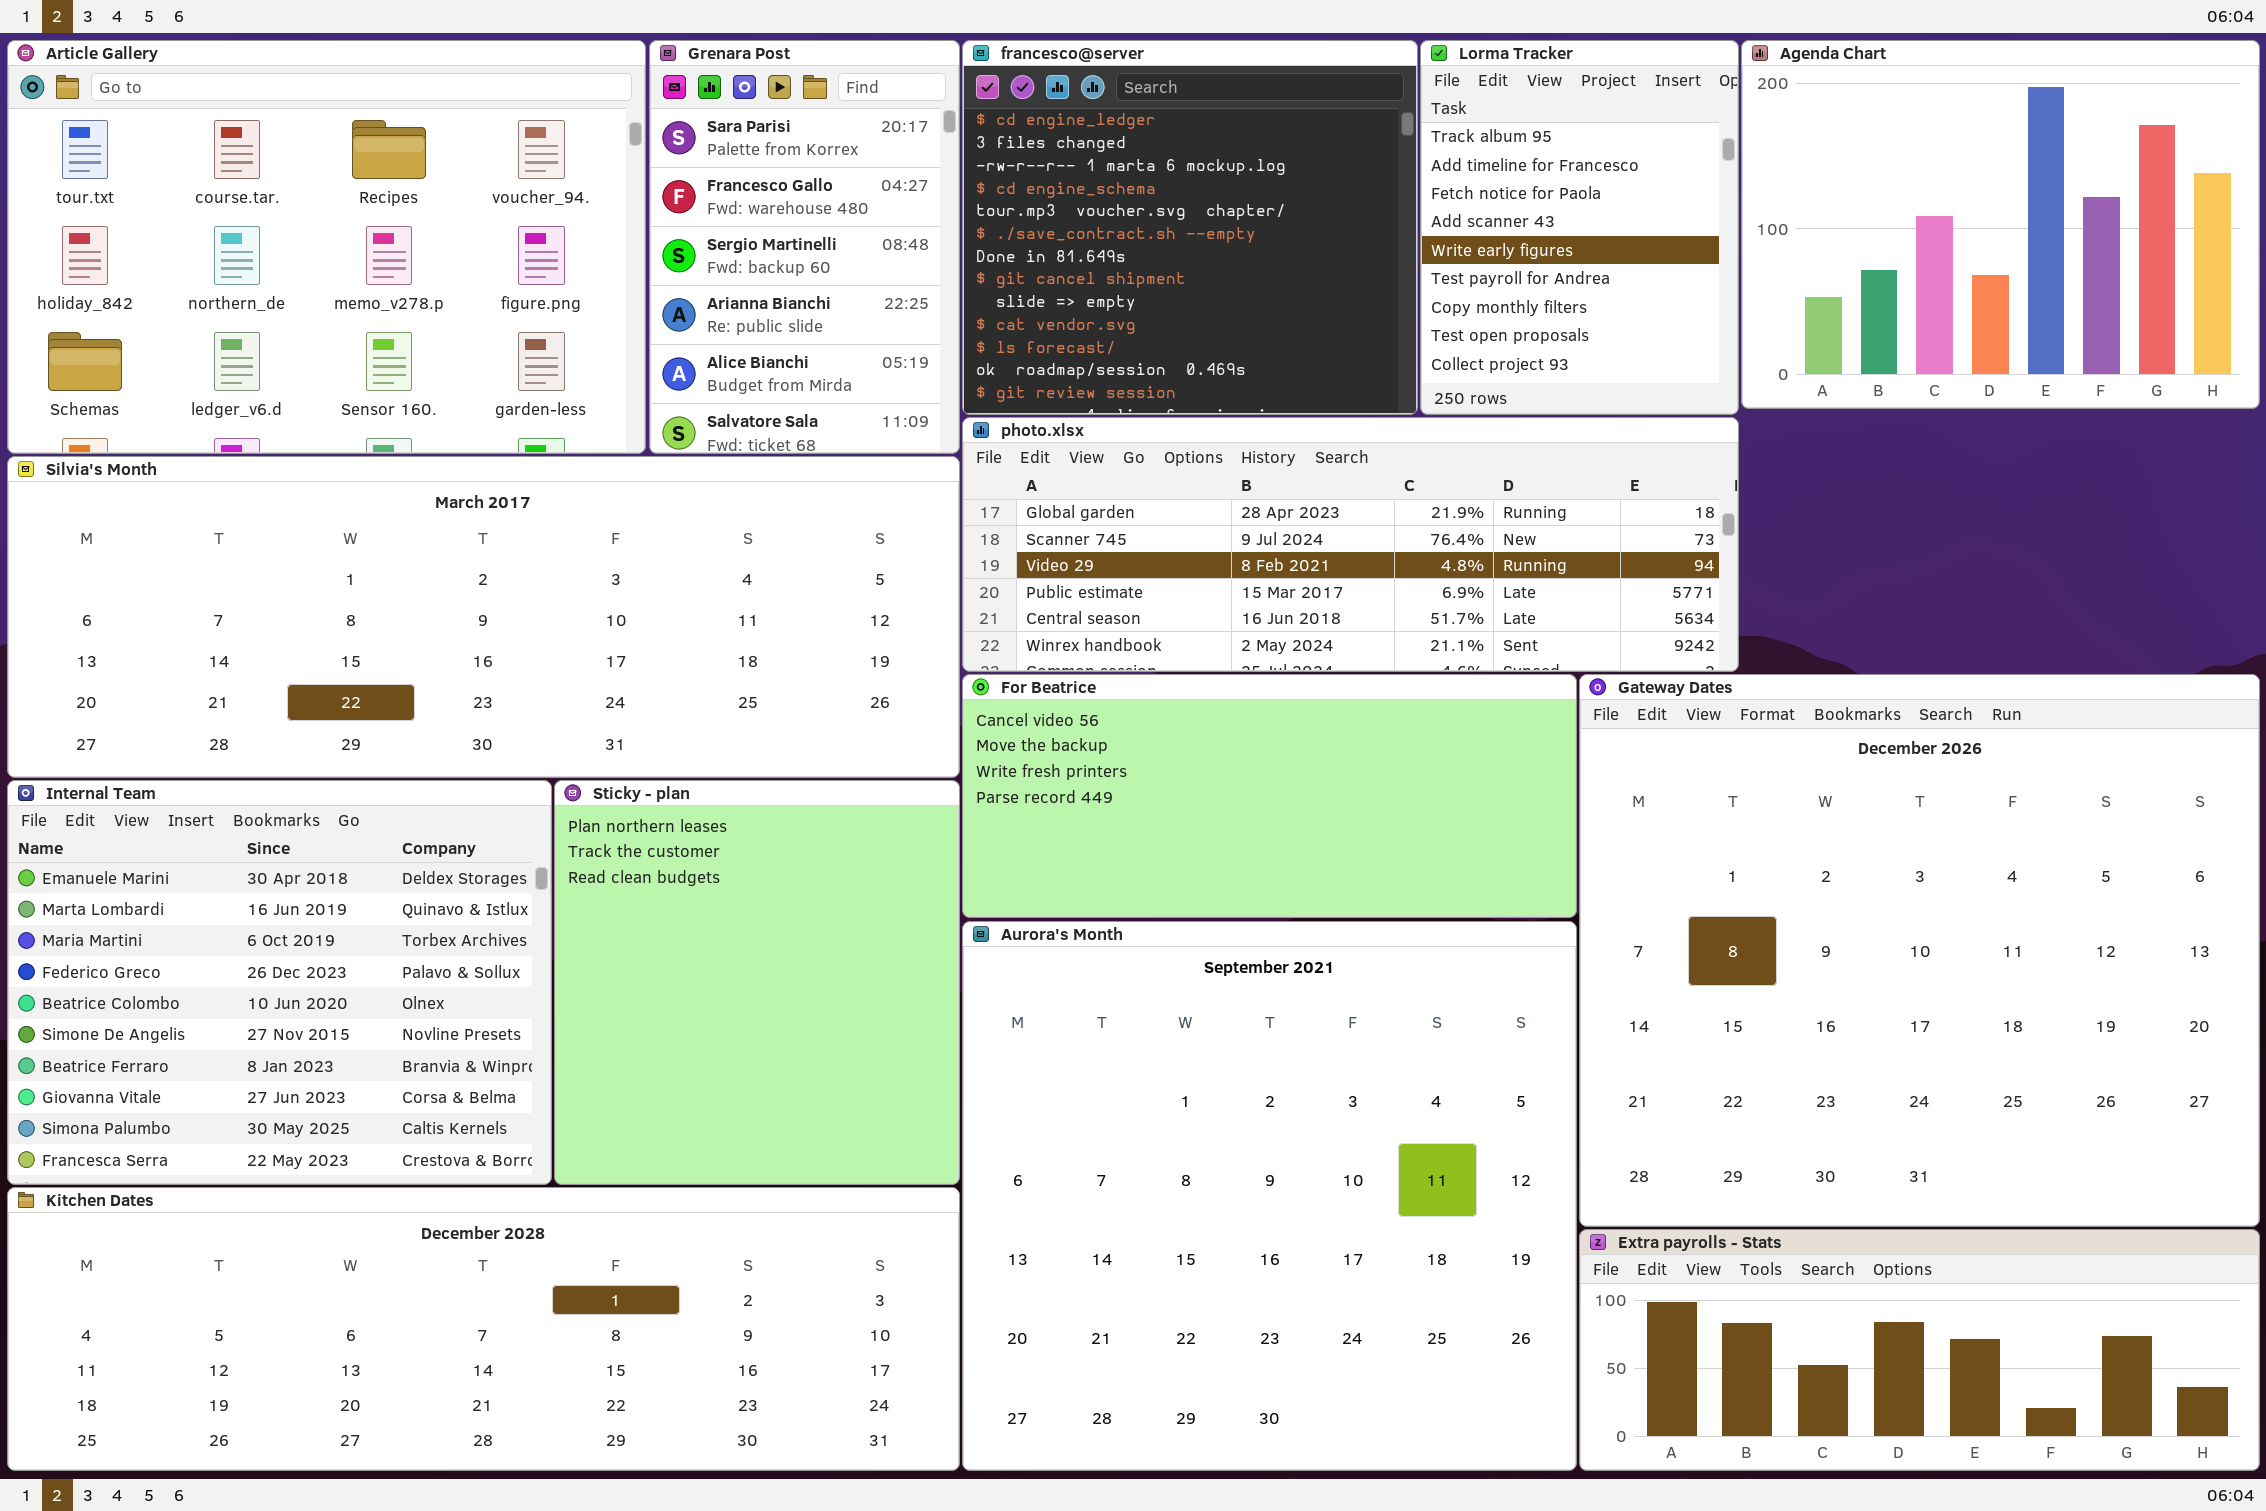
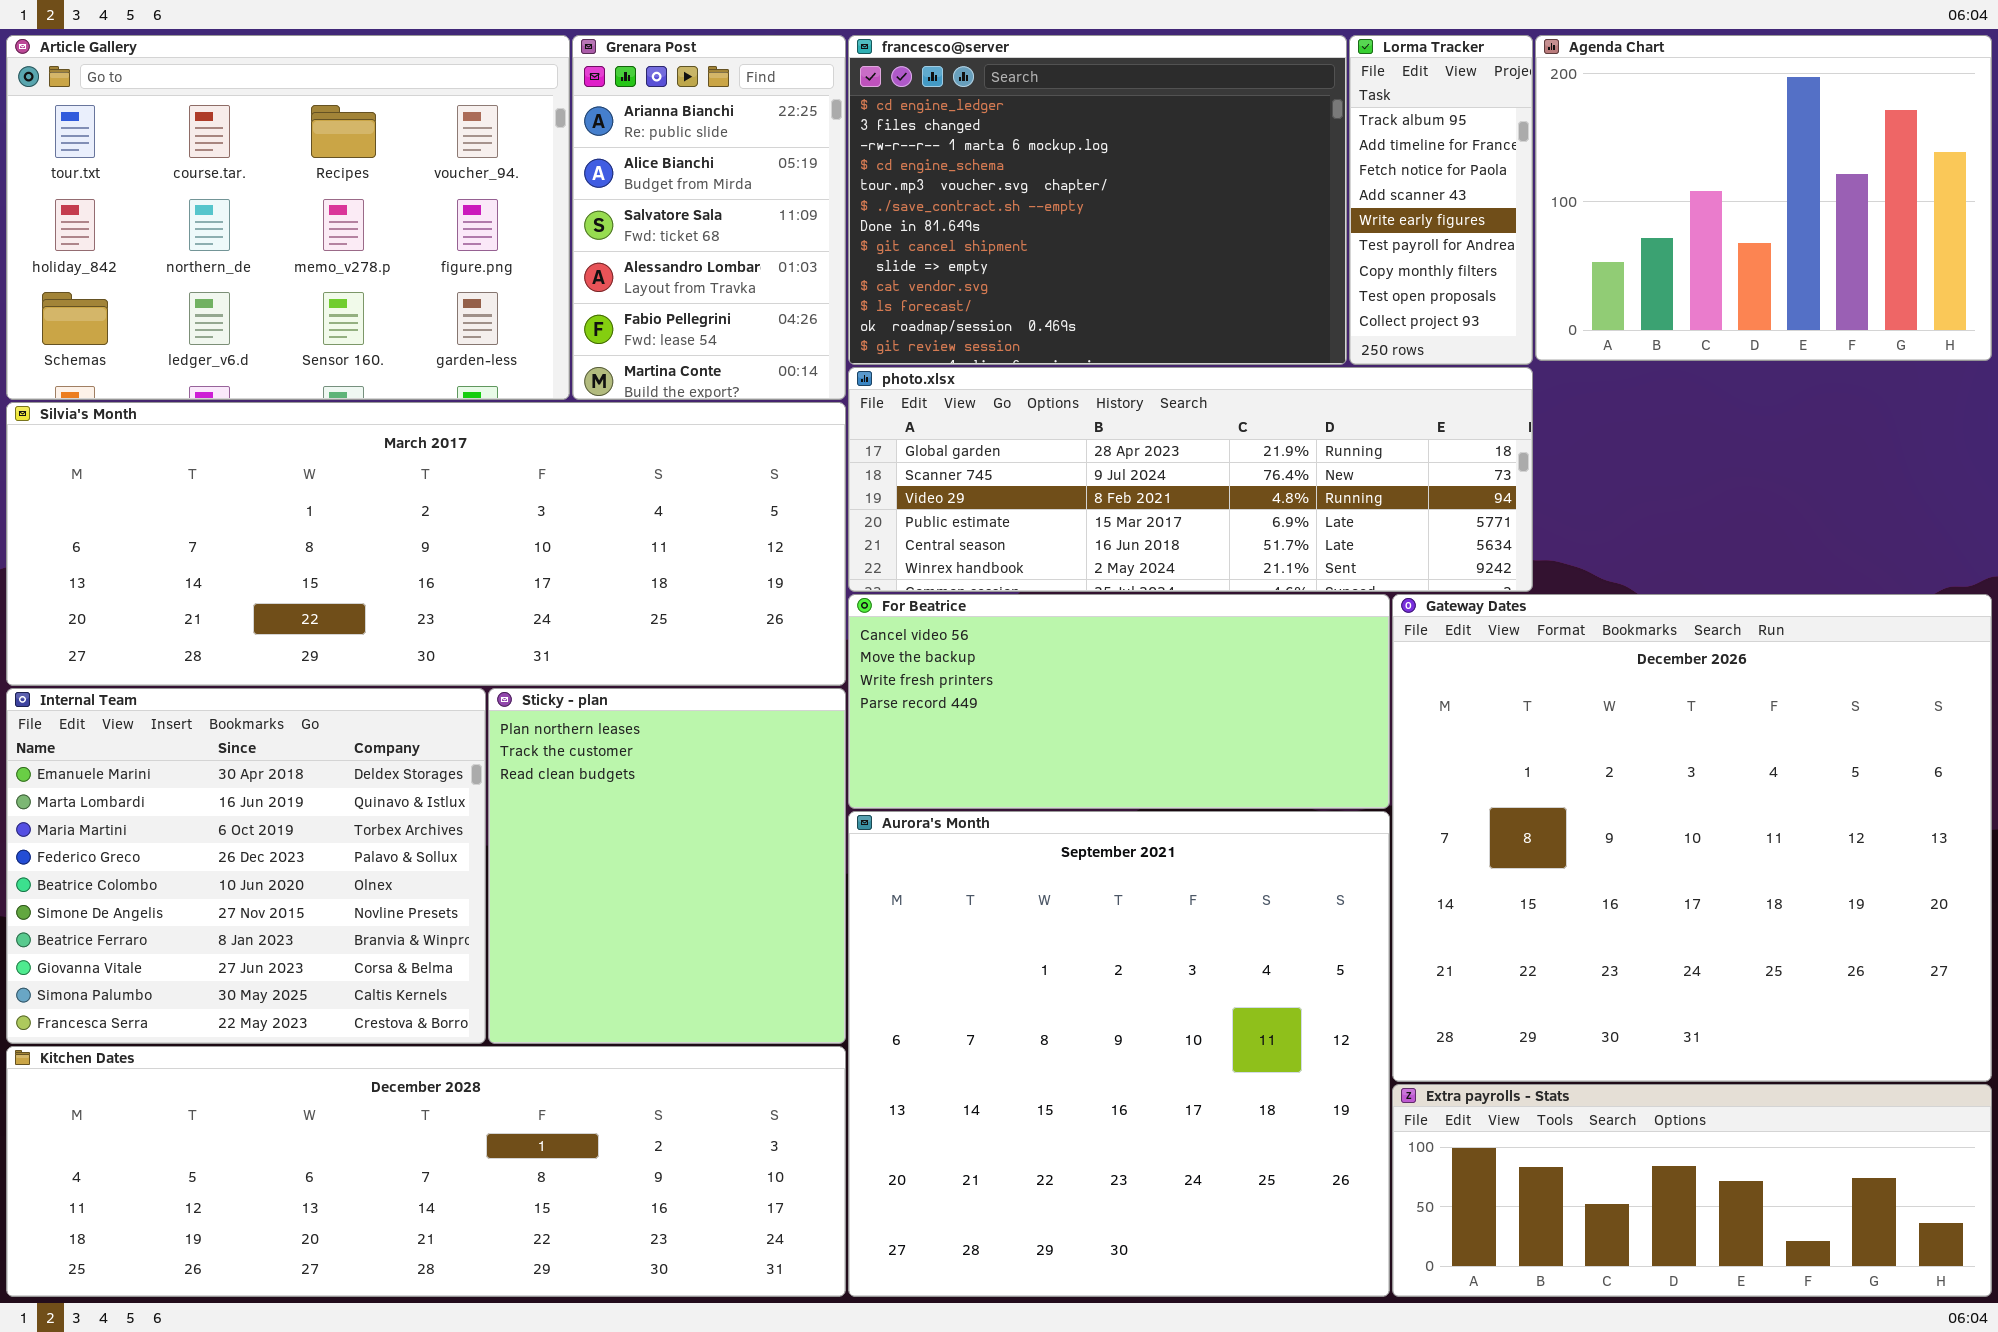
Grenara Post: [649,40,960,454] -> [572,35,846,400], scrolled down 3 rows
francesco@server: [962,40,1418,415] -> [848,35,1347,365], resized
Lorma Tracker: [1420,40,1739,415] -> [1349,35,1533,365], resized

